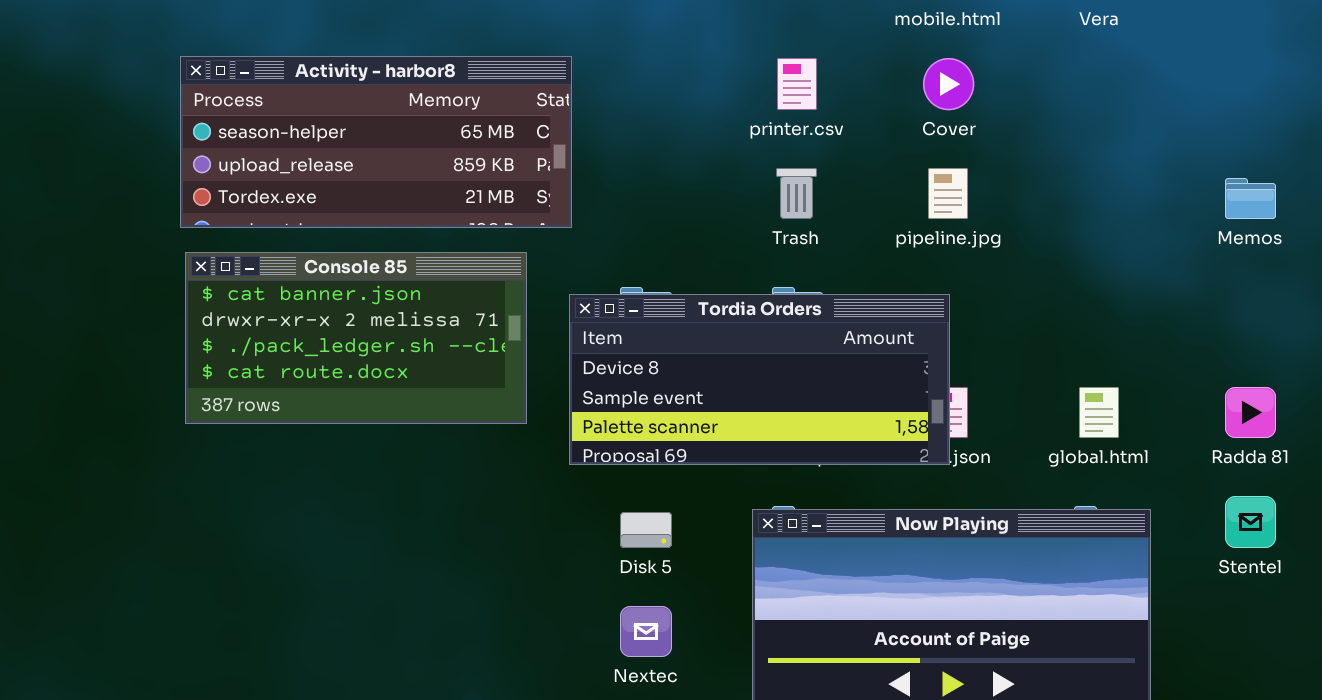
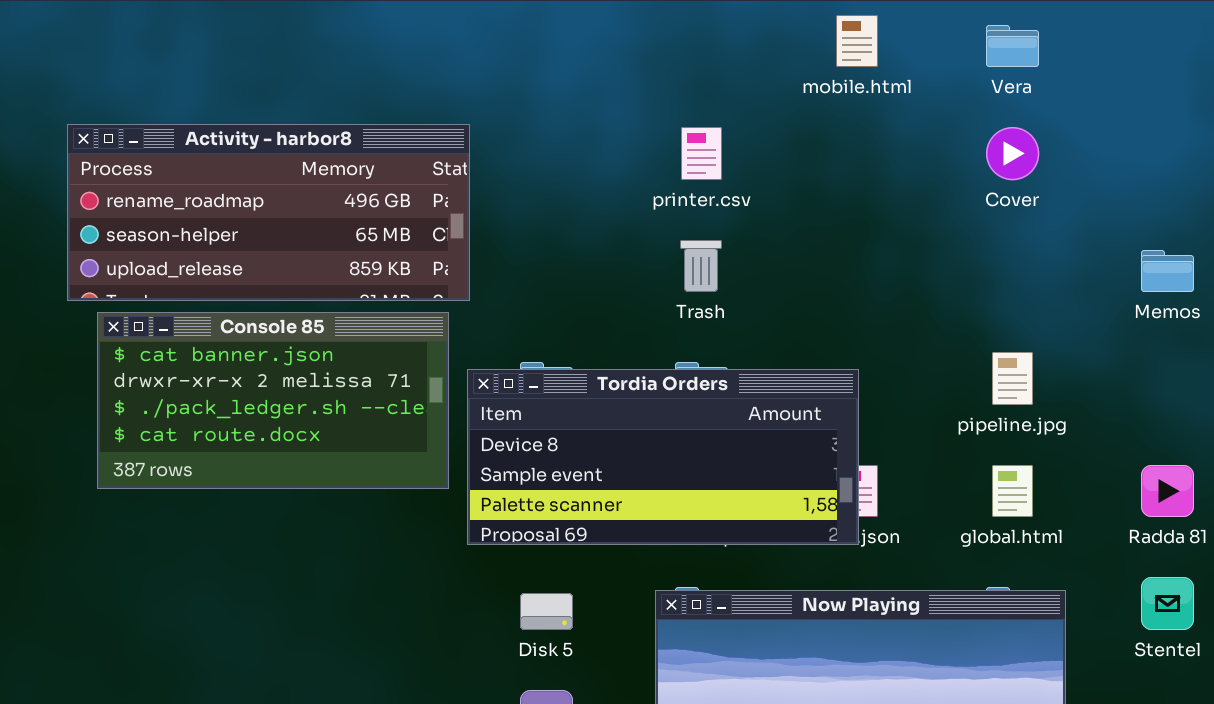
Activity - harbor8: [180,56,572,228] -> [67,124,470,301], scrolled up 1 row
Cover: [923,58,974,110] -> [986,127,1039,180], moved
pipeline.jpg: [928,168,968,219] -> [992,352,1033,405], moved
Console 85: [185,252,527,424] -> [97,312,449,489], moved

